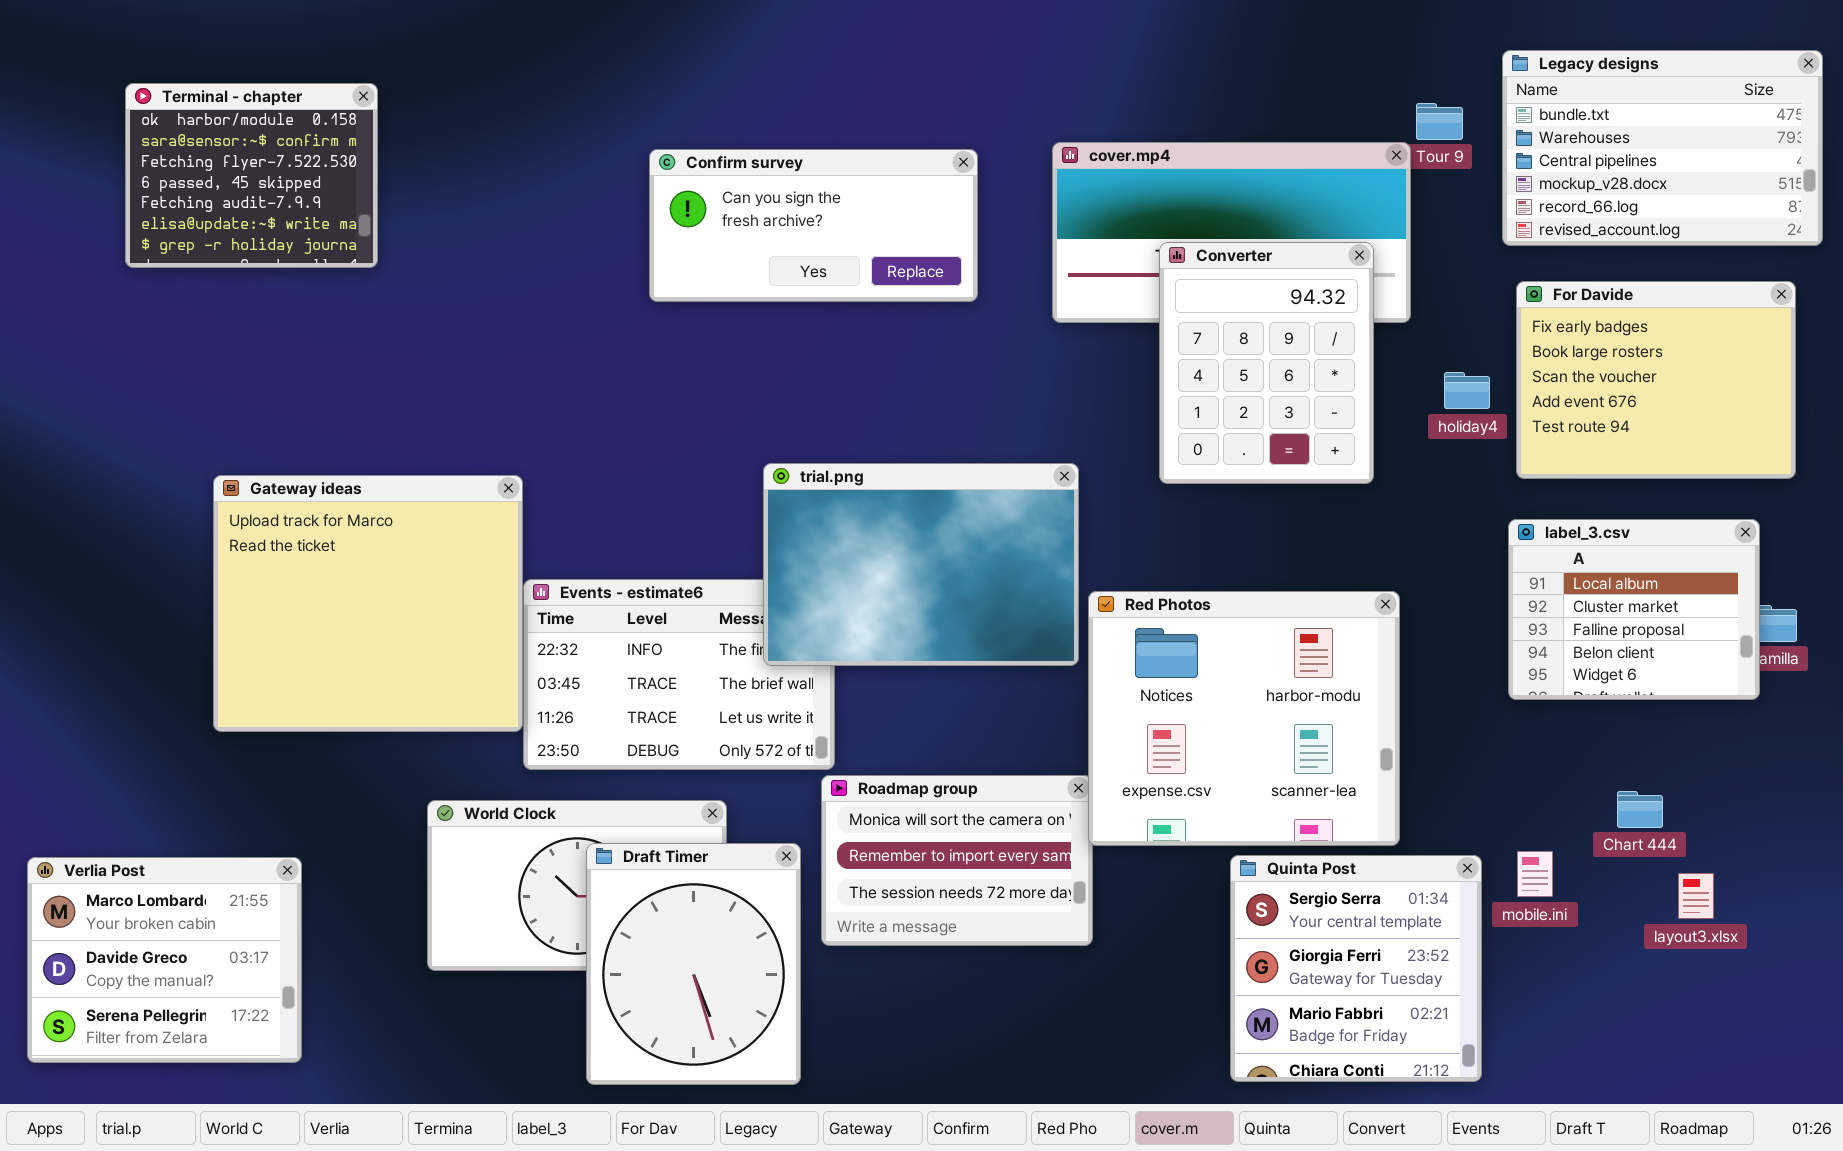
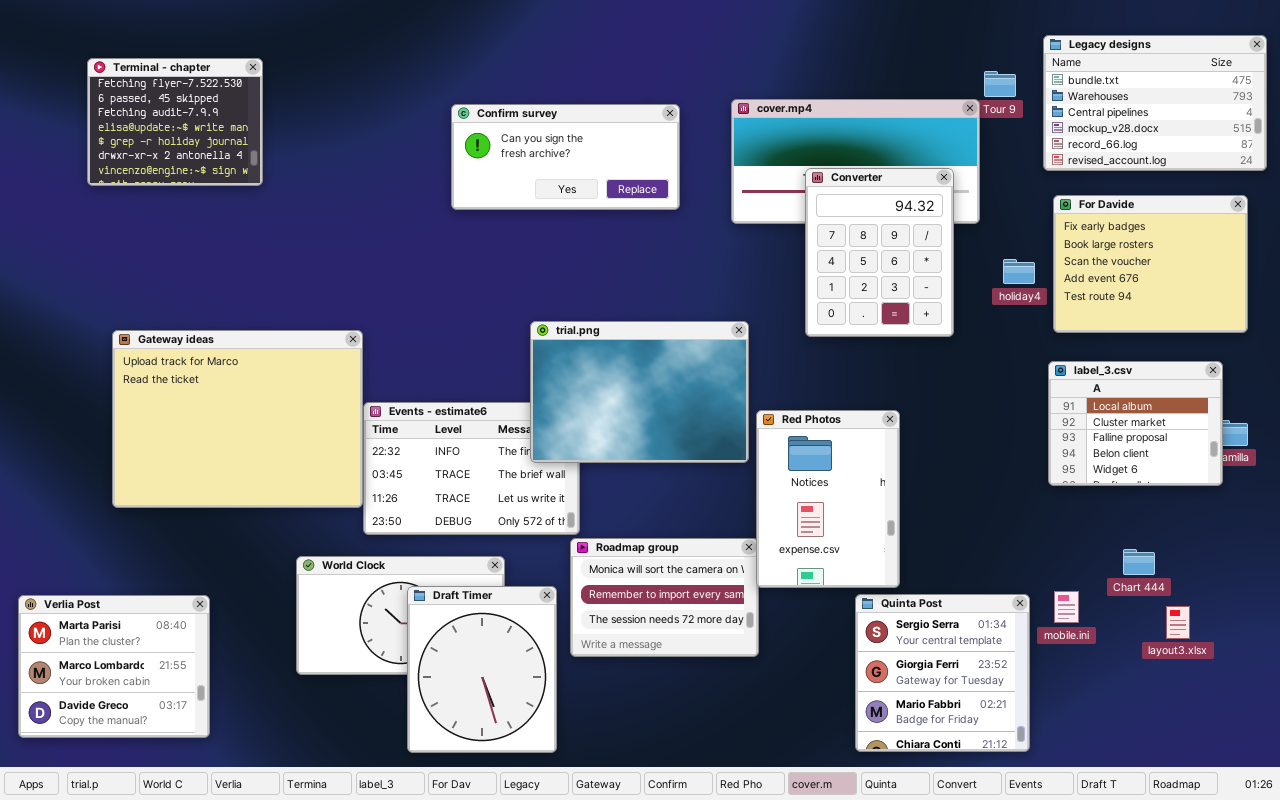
Terminal - chapter: [125,83,378,268] -> [87,58,263,186], scrolled down 2 rows
Gateway ideas: [213,475,523,732] -> [112,330,363,508], resized
Red Photos: [1088,591,1400,846] -> [756,410,900,588], resized
Verlia Post: [27,857,302,1063] -> [18,595,210,738], scrolled up 1 row

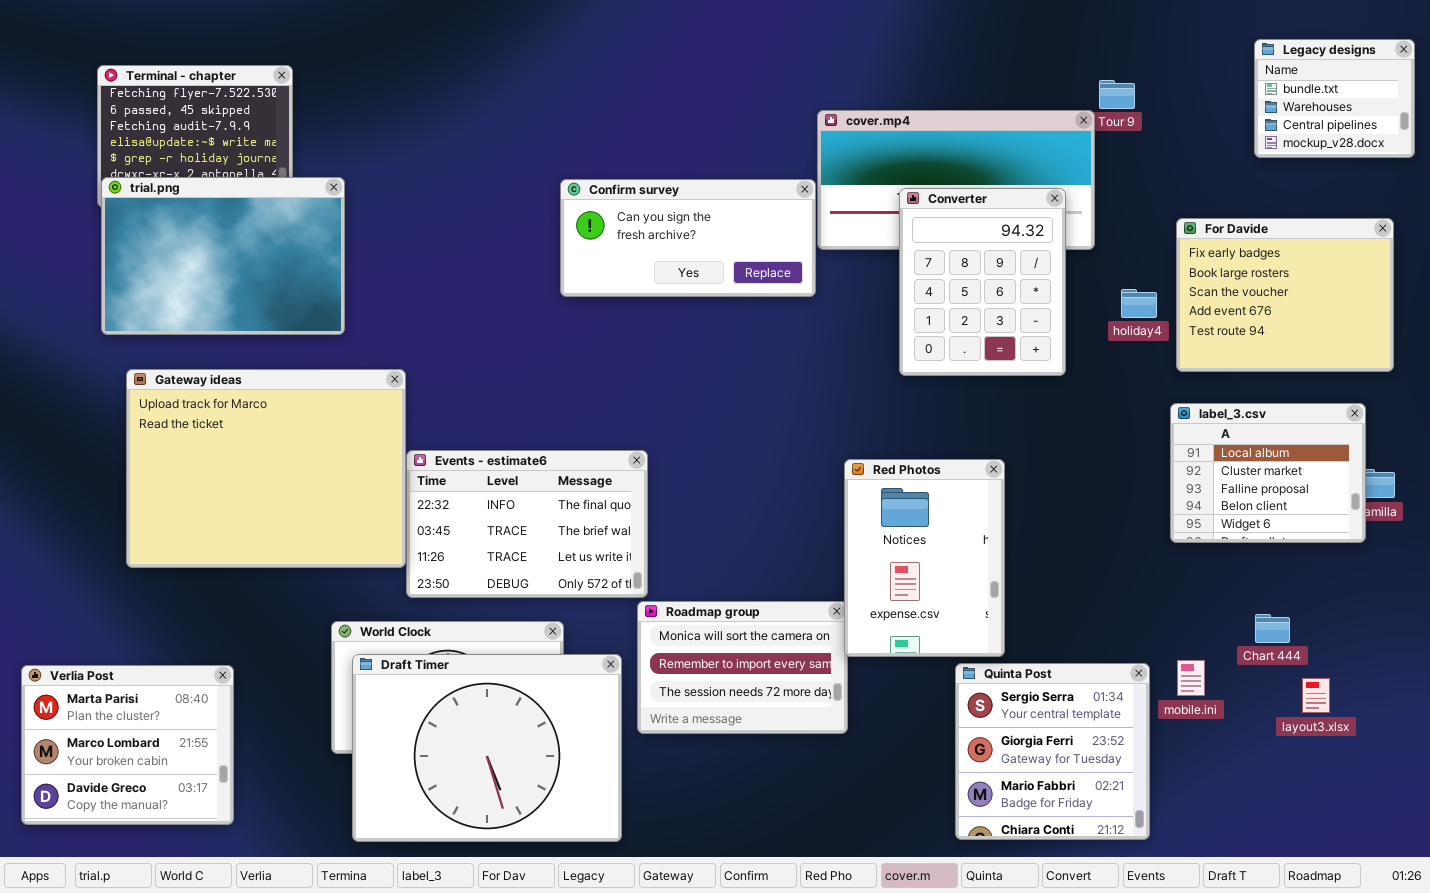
Legacy designs: [1043,35,1267,171] -> [1254,39,1415,158], resized
Confirm survey: [451,104,680,210] -> [560,179,816,297], moved
trial.png: [530,321,749,463] -> [101,177,345,335], moved
Draft Timer: [407,586,557,753] -> [352,654,622,842], resized

